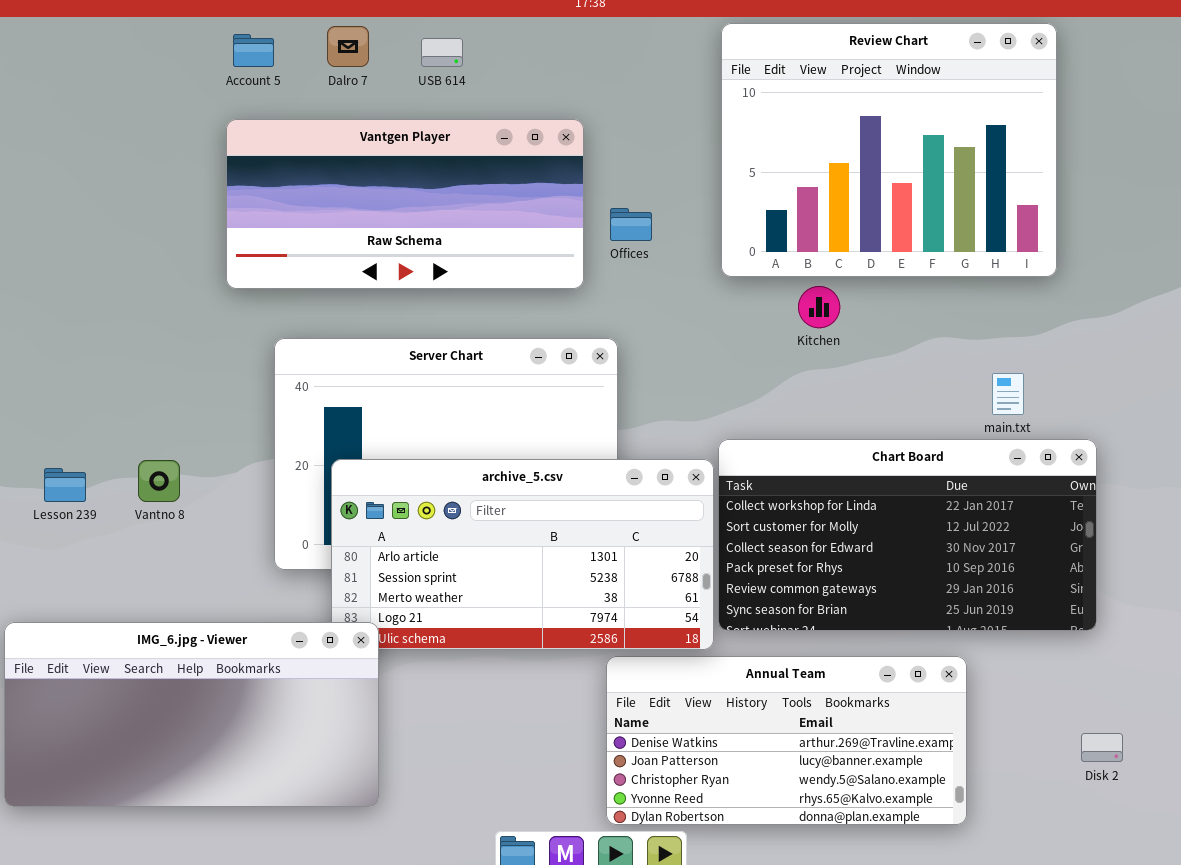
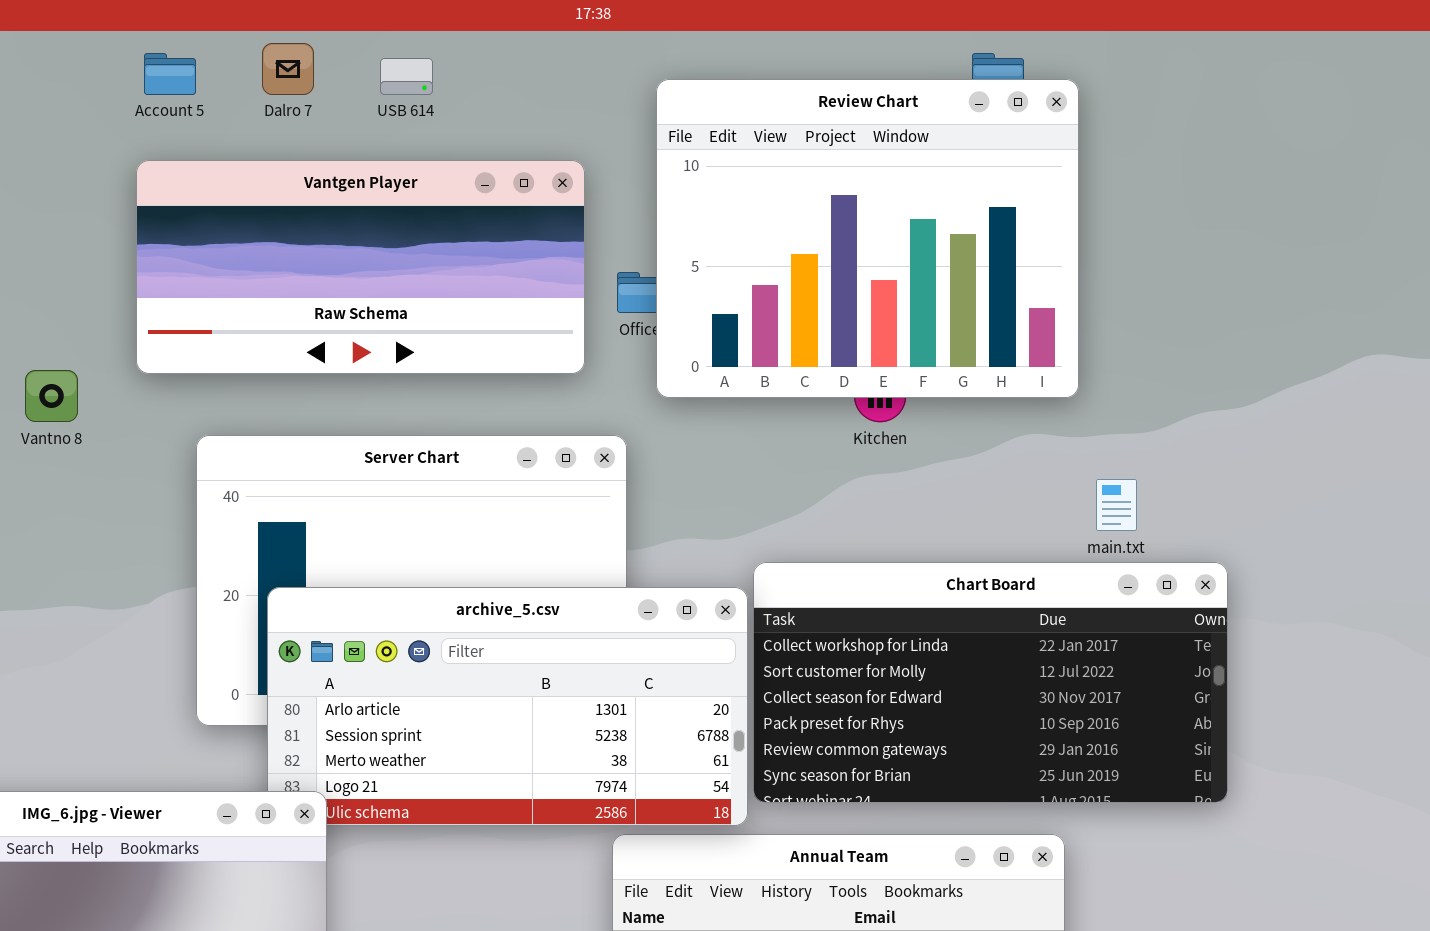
Review Chart: [721,23,1057,277] -> [656,79,1079,398], moved
Vantno 8: [138,460,180,502] -> [25,370,78,422], moved

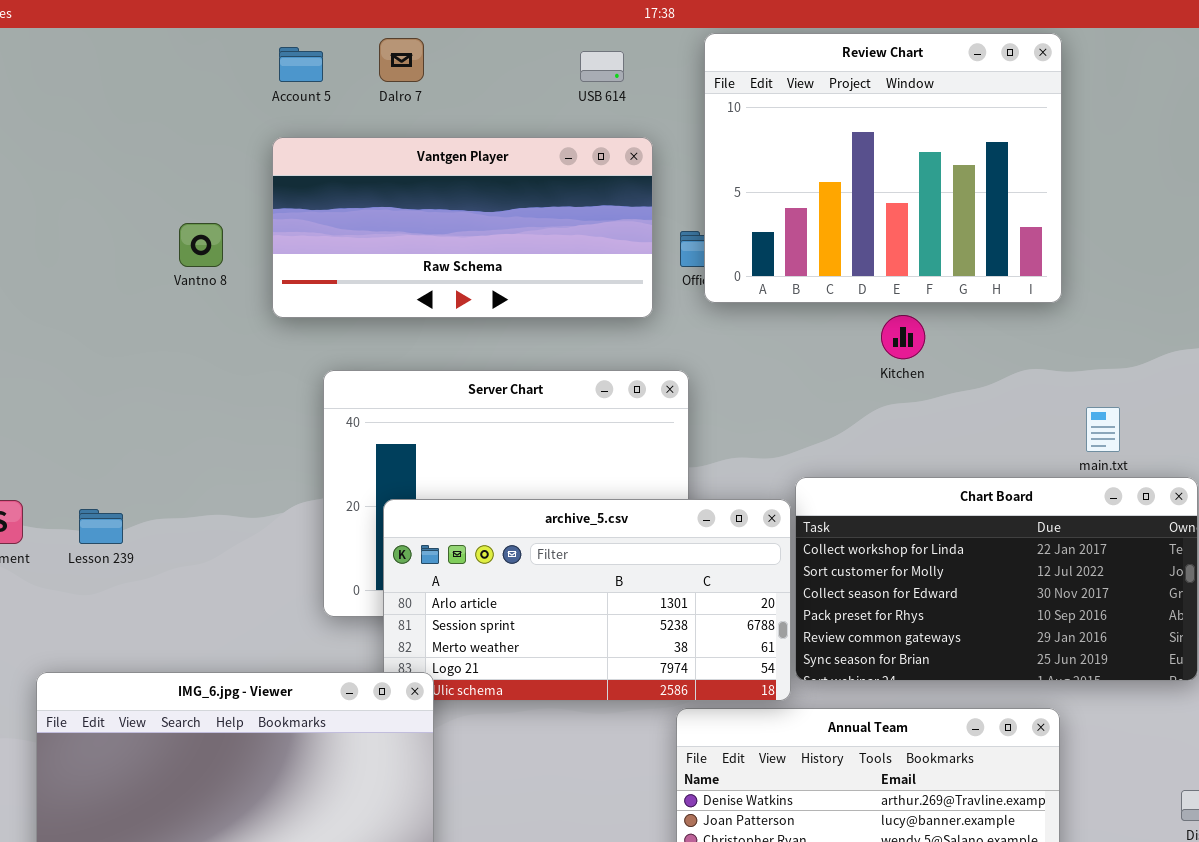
USB 614: [380,58,433,95] -> [580,51,624,82], moved
Review Chart: [656,79,1079,398] -> [704,33,1062,303], moved
Vantno 8: [25,370,78,422] -> [179,223,223,267], moved

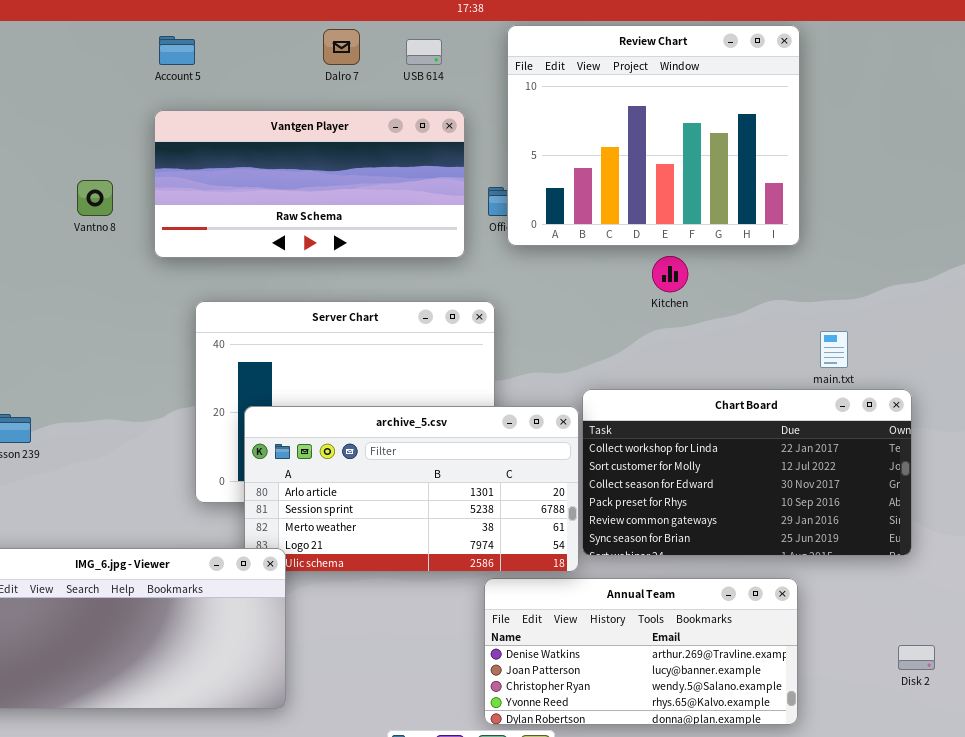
Dalro 7: [379,38,424,82] -> [323,29,360,65], moved

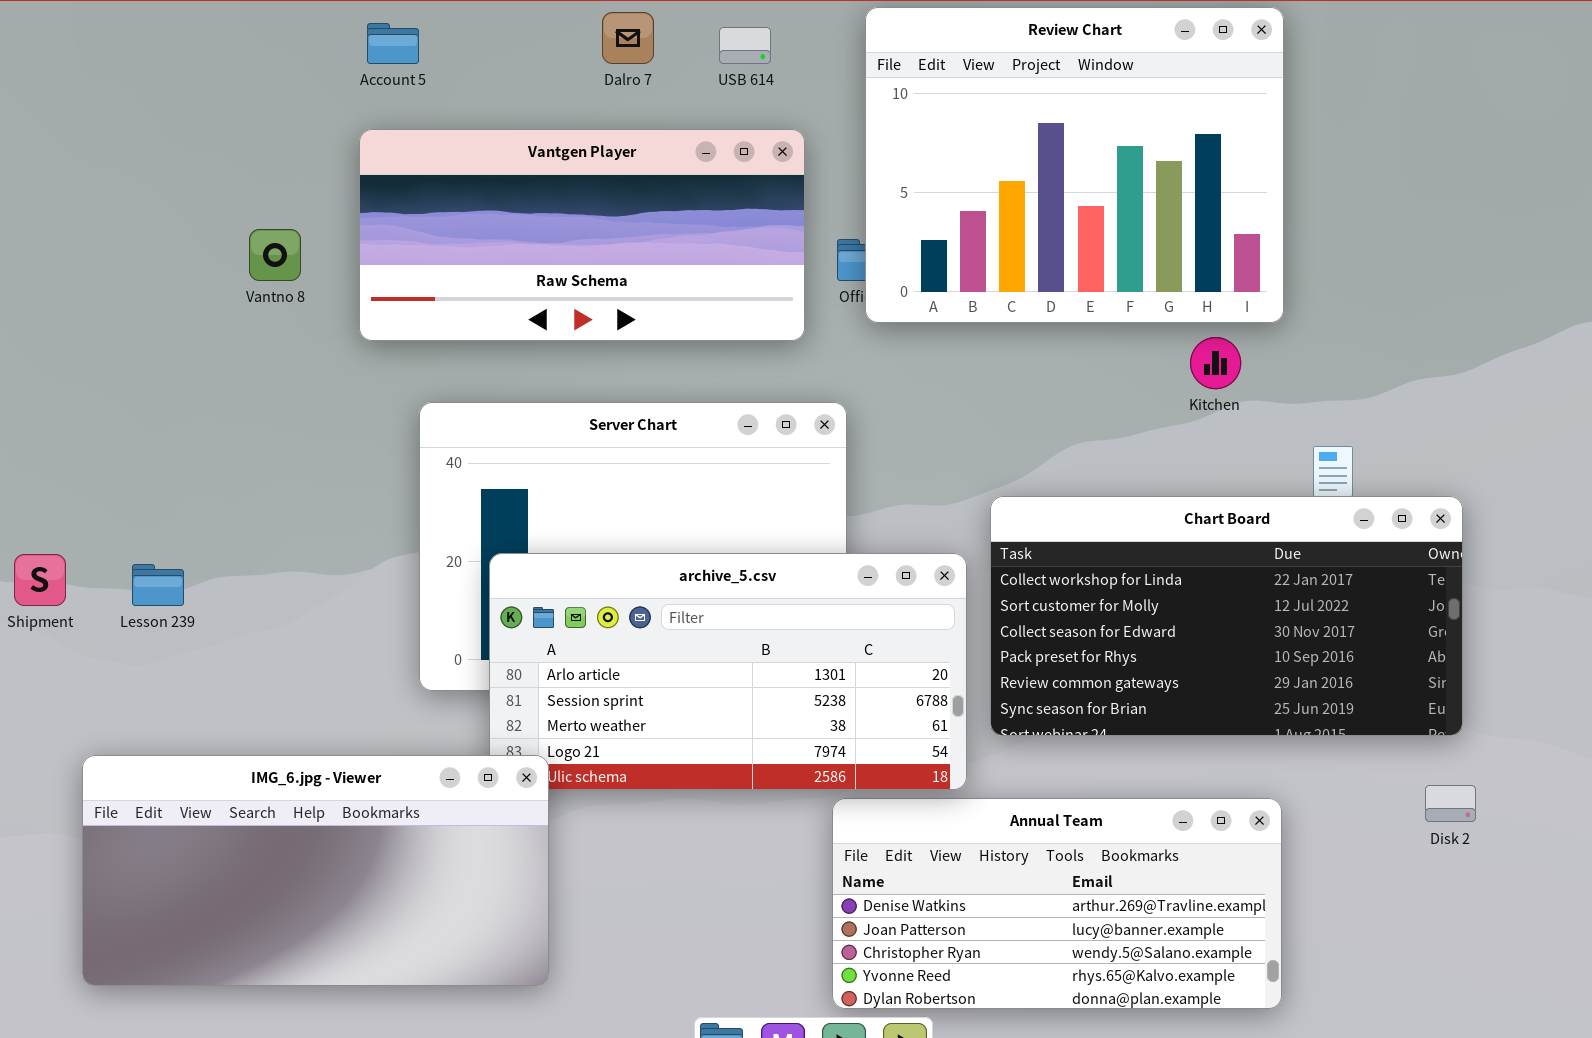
Kitchen: [652,256,688,292] -> [1190,337,1241,389], moved
Chart Board: [582,389,912,556] -> [990,496,1463,736], moved
Disk 2: [898,645,935,670] -> [1425,785,1476,822], moved

